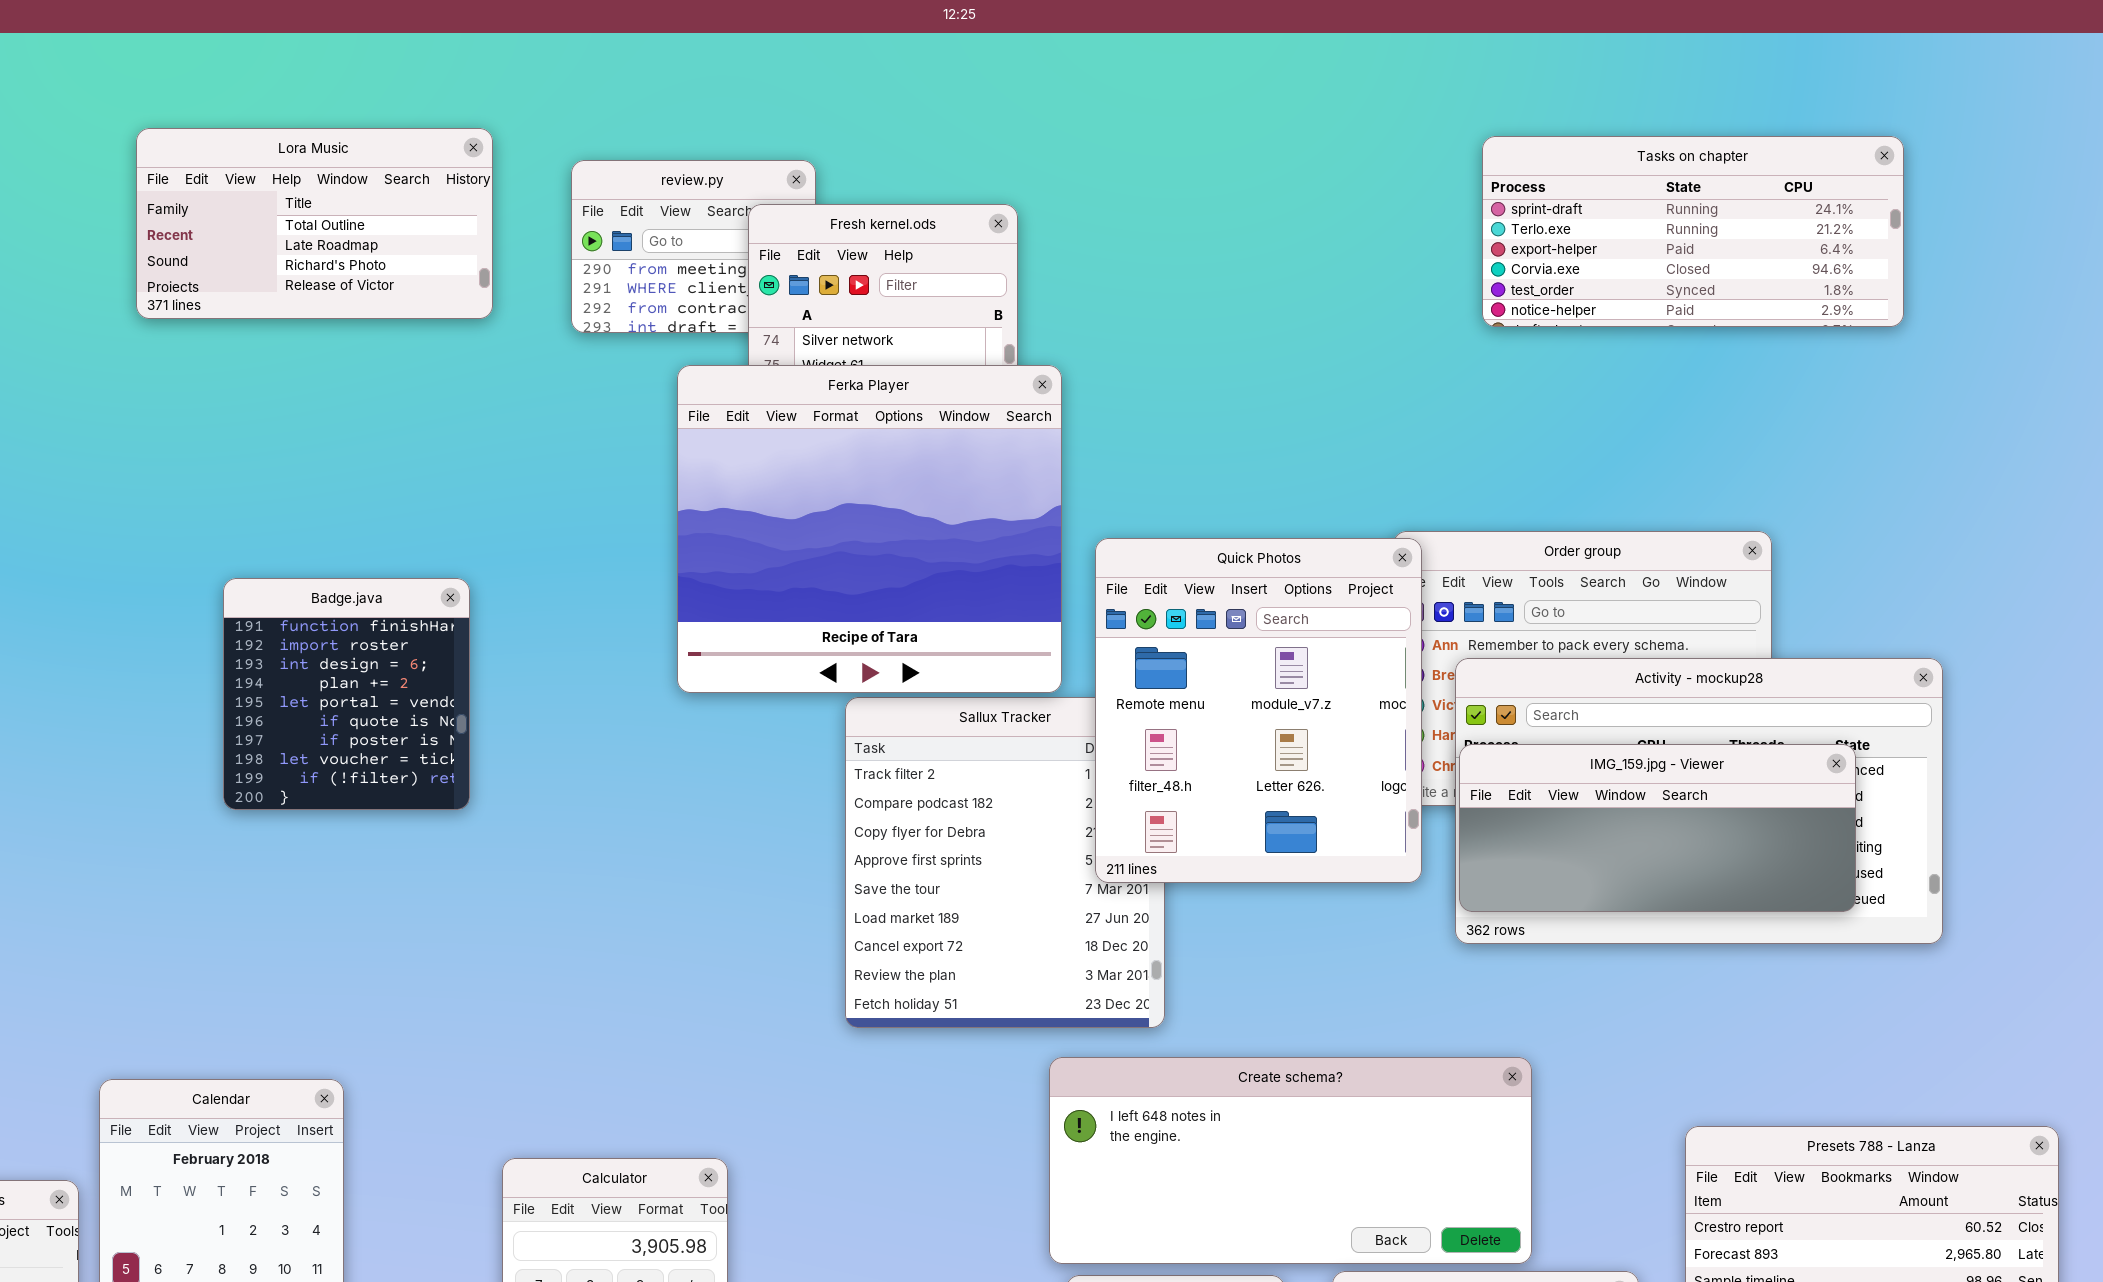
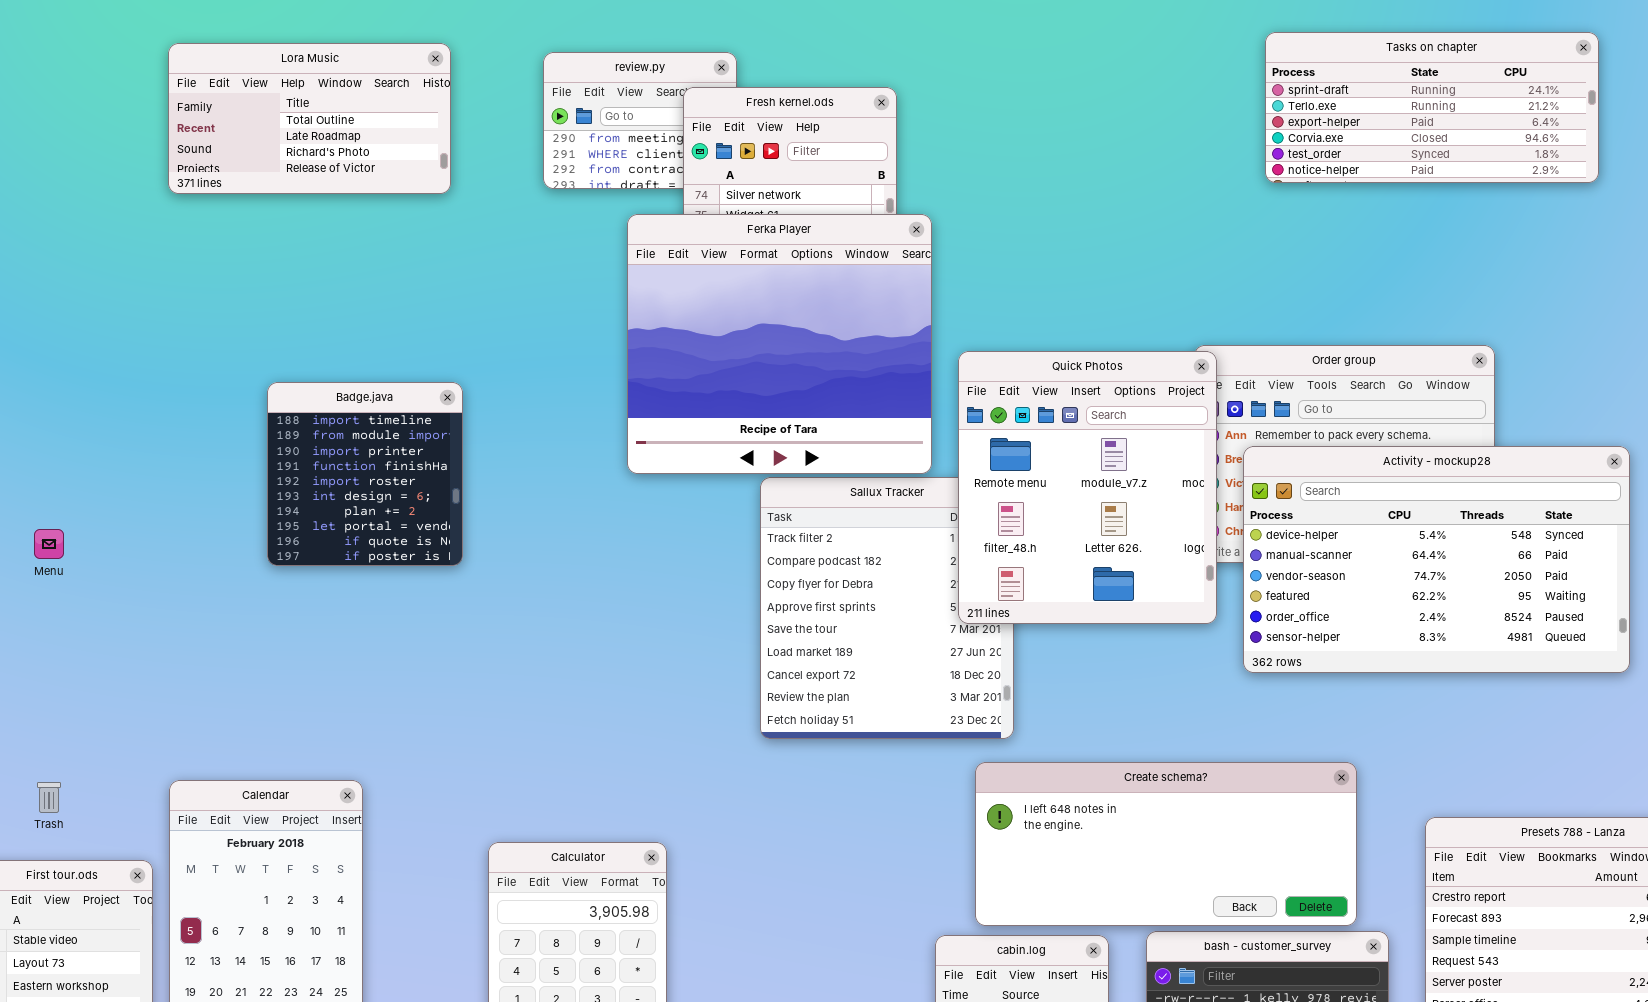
Lora Music: [136,128,493,319] -> [168,43,451,194], moved
Badge.java: [223,578,470,810] -> [267,382,463,566], scrolled up 3 rows
IMG_159.jpg - Viewer: [1459,744,1856,912] -> none, closed
Create schema?: [1049,1057,1532,1264] -> [975,762,1357,926], moved

